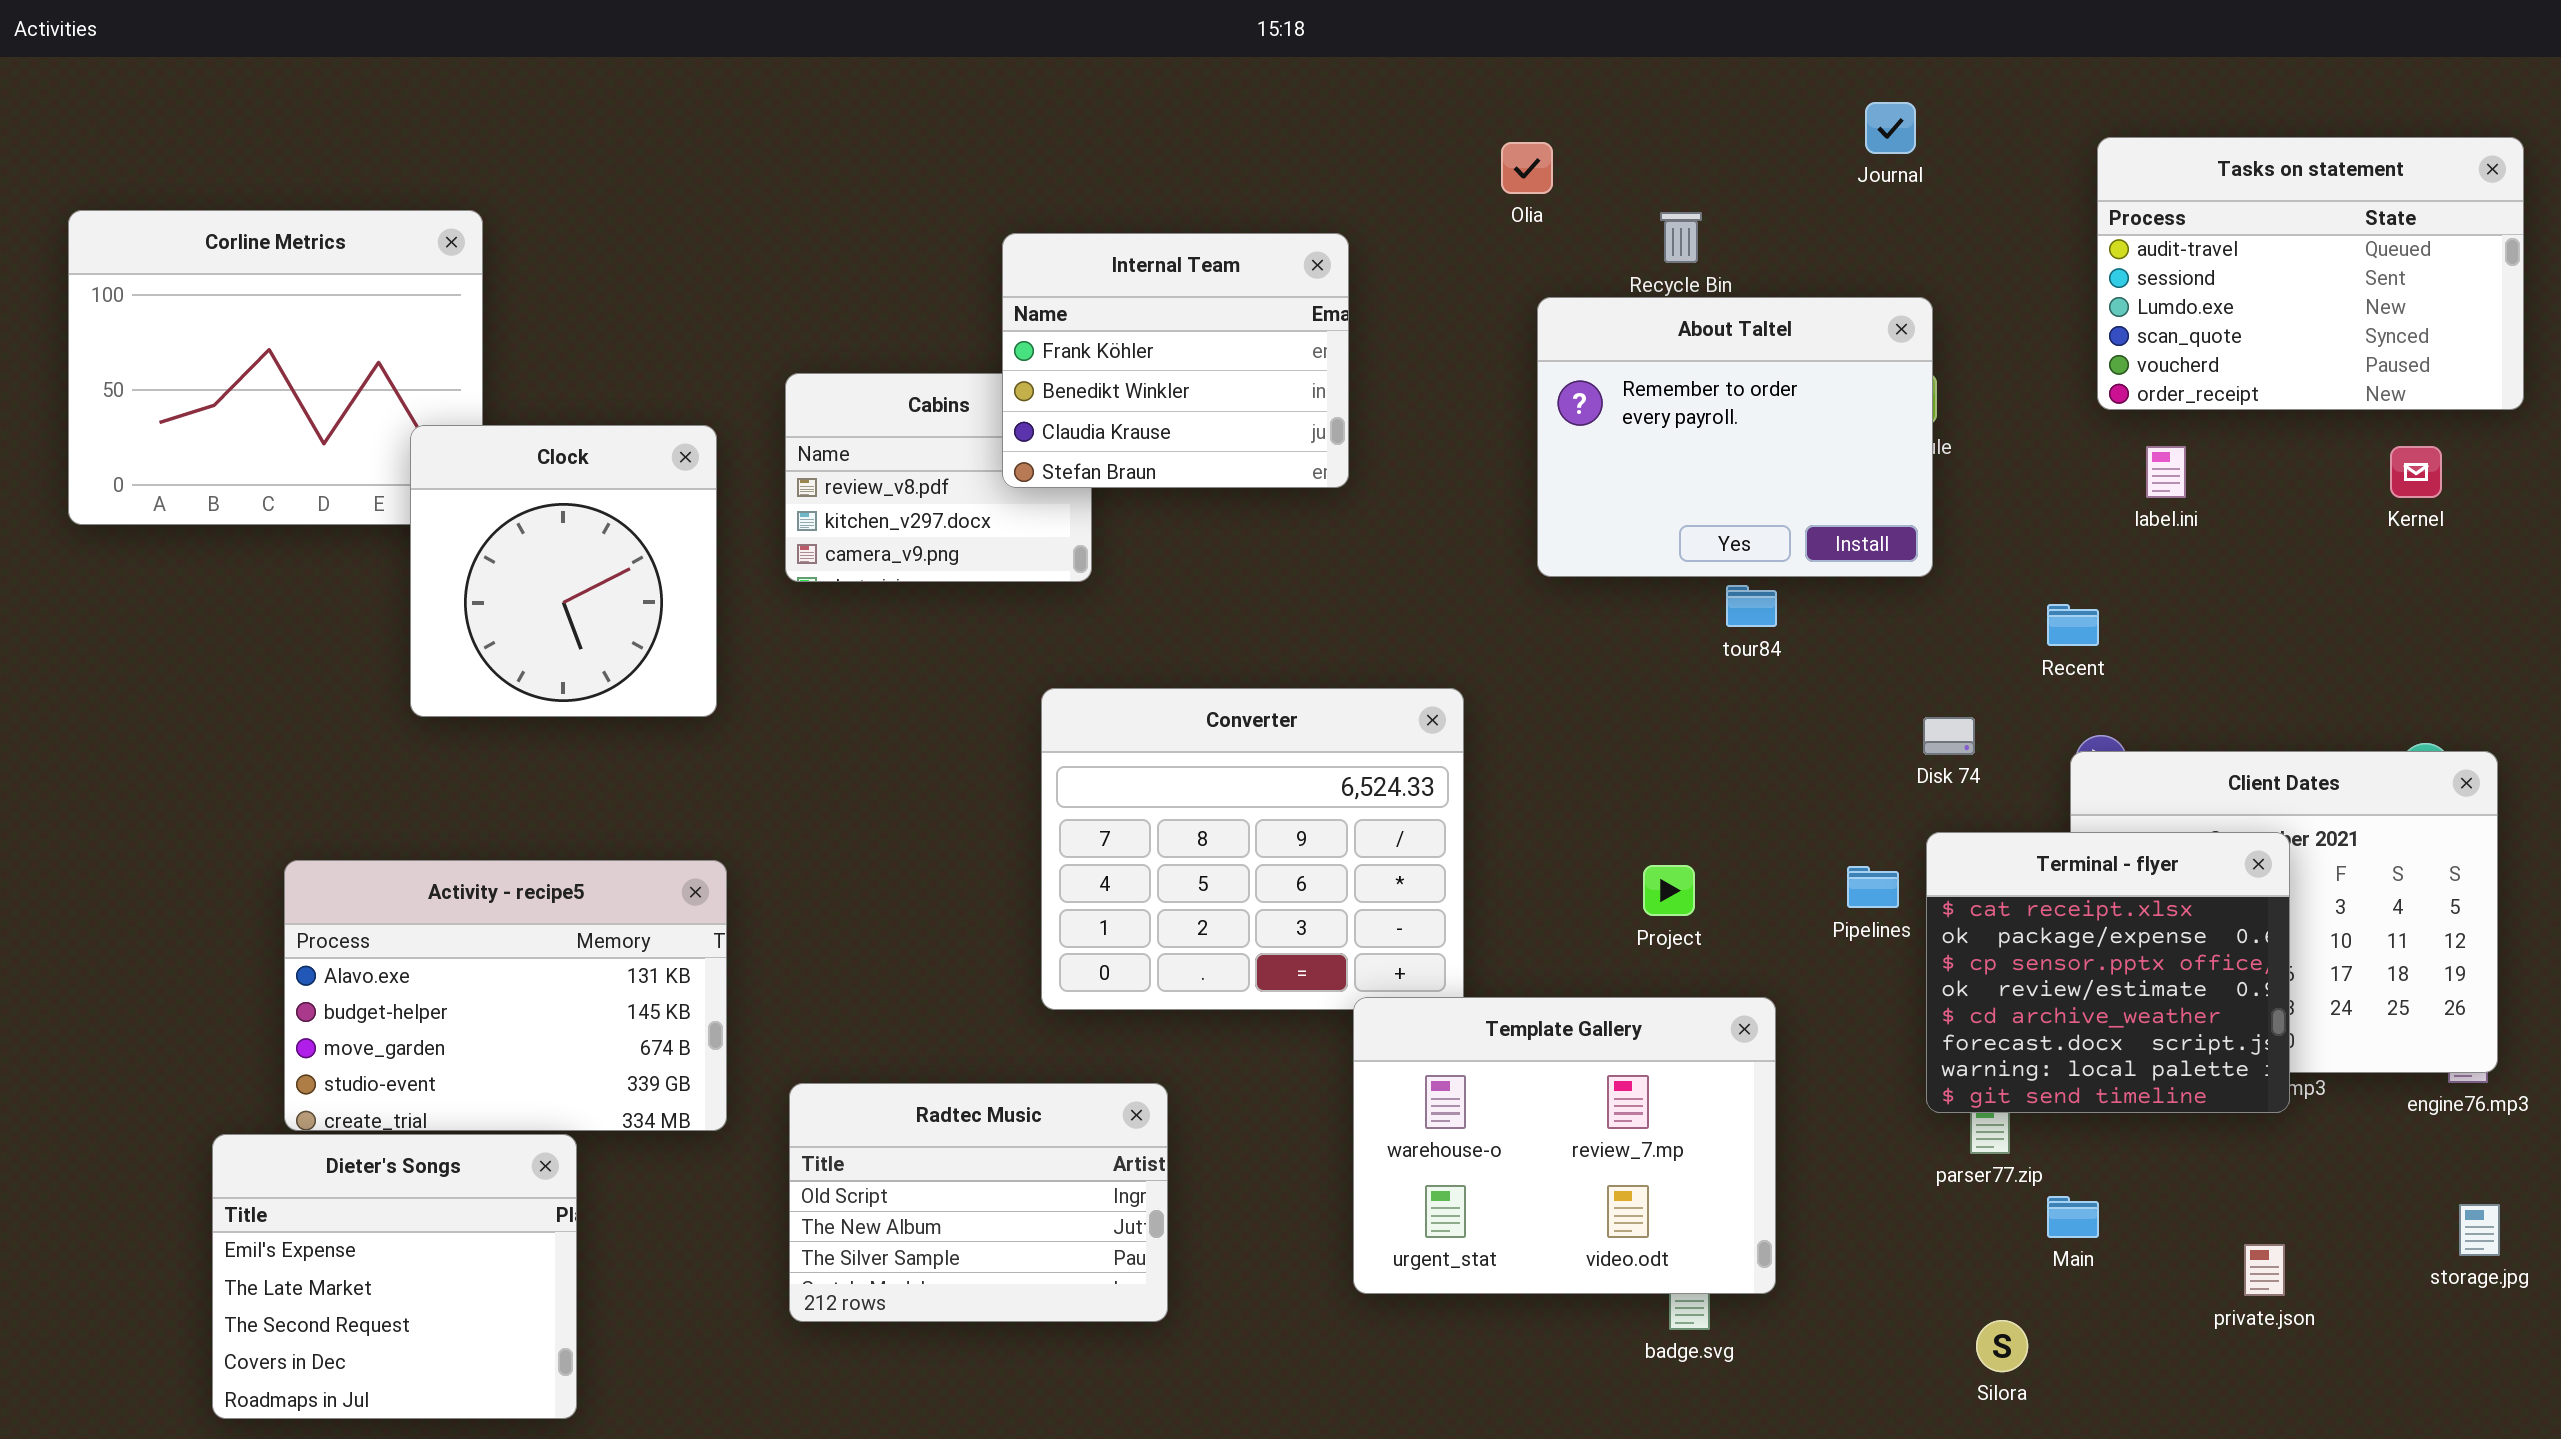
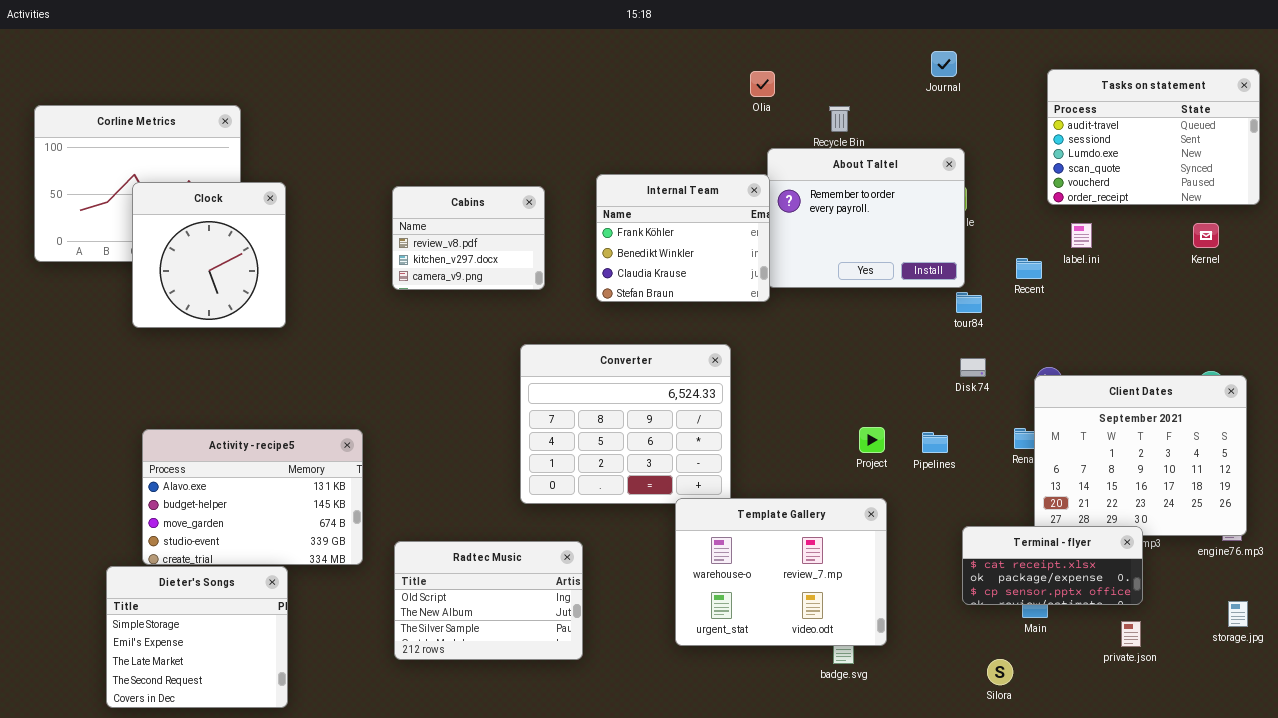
Internal Team: [1002,233,1349,488] -> [596,174,770,302], moved
Clock: [410,425,717,717] -> [132,182,286,328], moved
tour84: [1726,585,1777,627] -> [956,292,982,313], moved
Recent: [2047,604,2099,646] -> [1016,258,1042,279], moved
Terminal - flyer: [1926,832,2290,1113] -> [962,526,1143,605], moved, resized
Project: [1643,865,1695,916] -> [859,427,885,453], moved
Dieter's Songs: [212,1134,577,1419] -> [106,566,288,708], scrolled up 1 row

